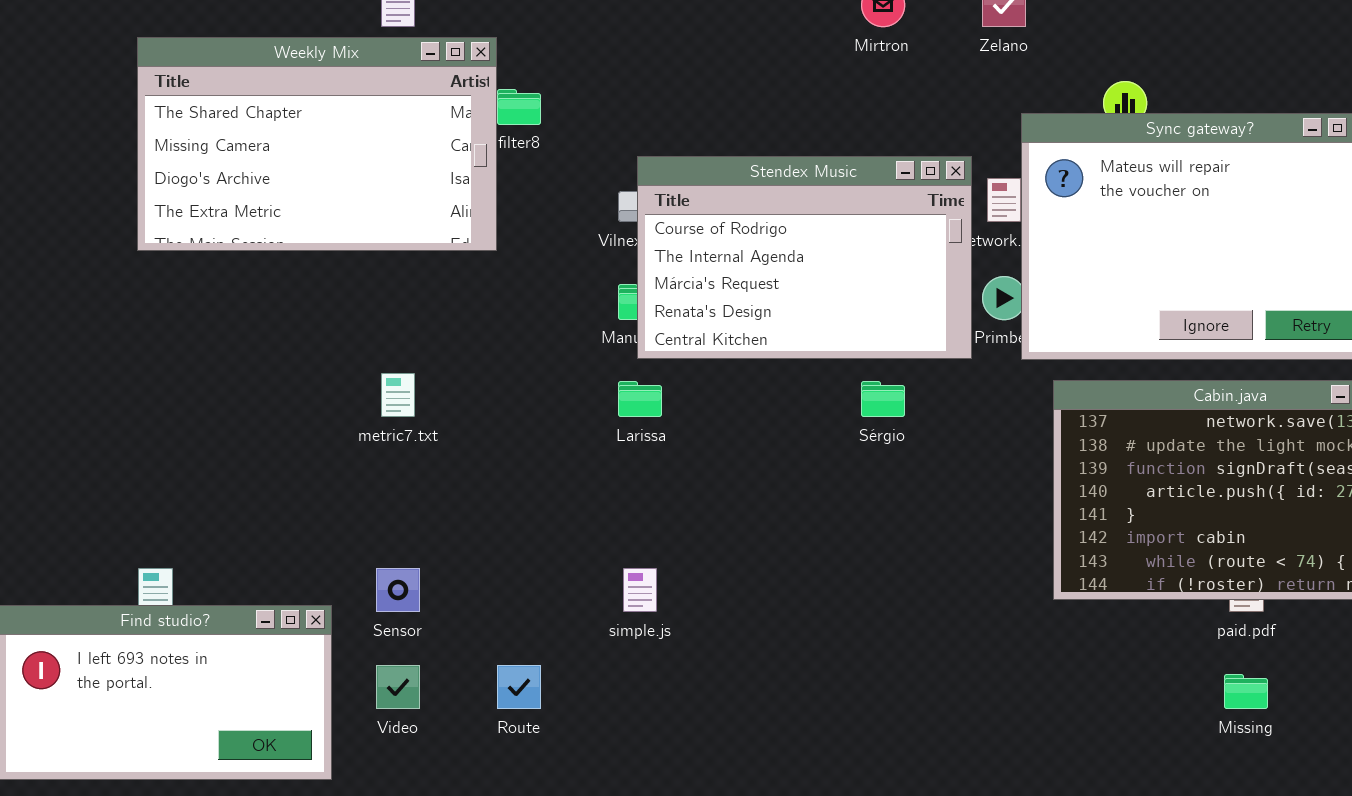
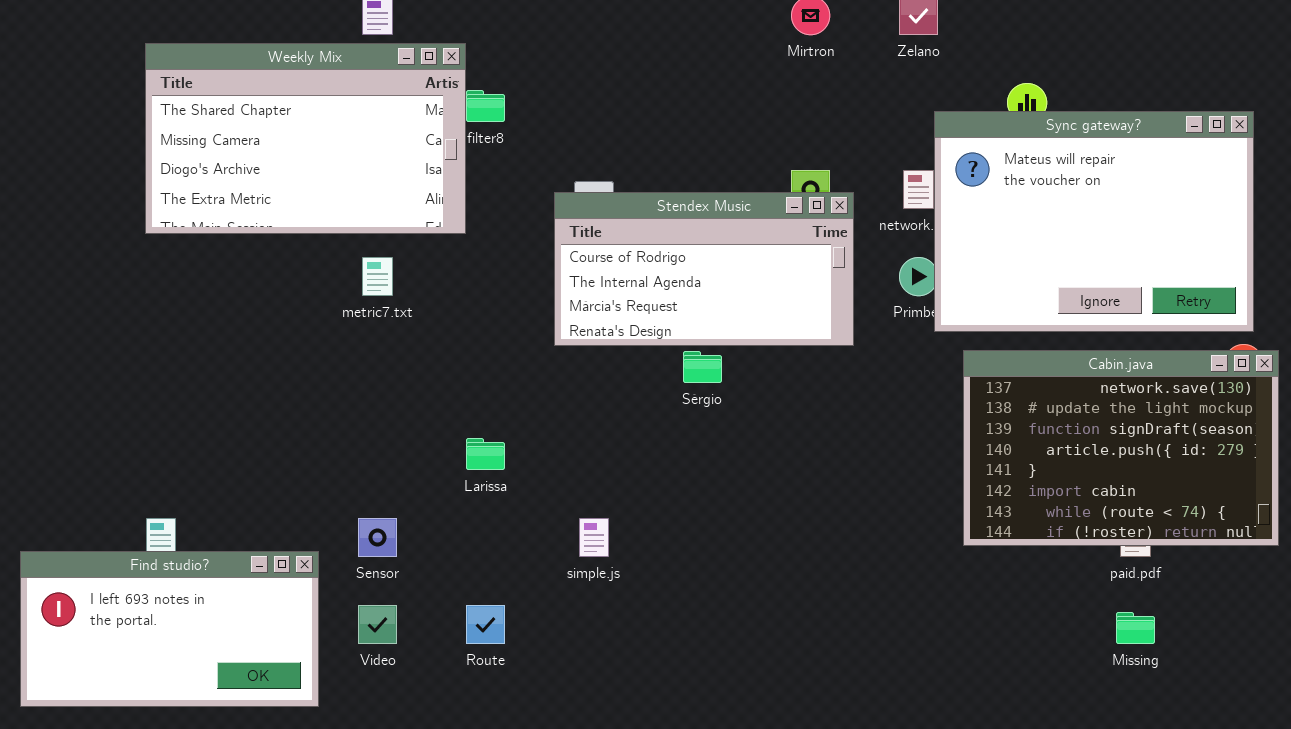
Stendex Music: [637,156,972,359] -> [554,192,854,346], moved, resized
metric7.txt: [381,373,415,417] -> [362,257,393,296], moved
Larissa: [618,381,662,417] -> [466,438,505,470], moved
Sérgio: [861,381,905,417] -> [683,351,722,383], moved

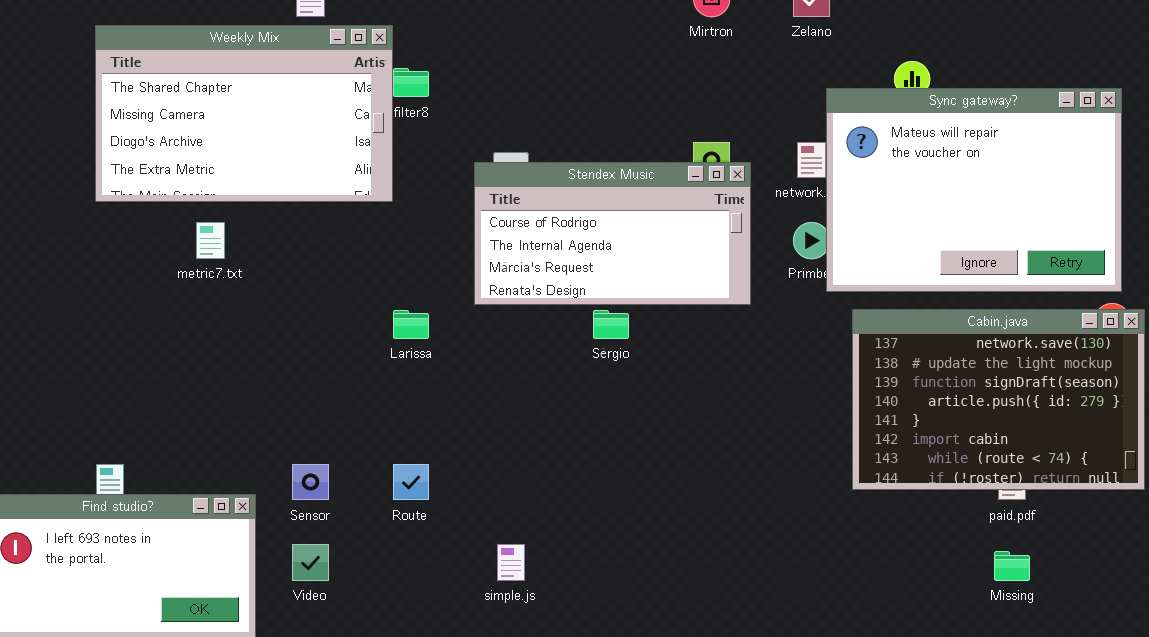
metric7.txt: [362,257,393,296] -> [196,222,225,259], moved
Larissa: [466,438,505,470] -> [393,310,429,339], moved
simple.js: [579,518,609,557] -> [497,544,525,581], moved
Route: [466,605,505,644] -> [393,464,429,500], moved

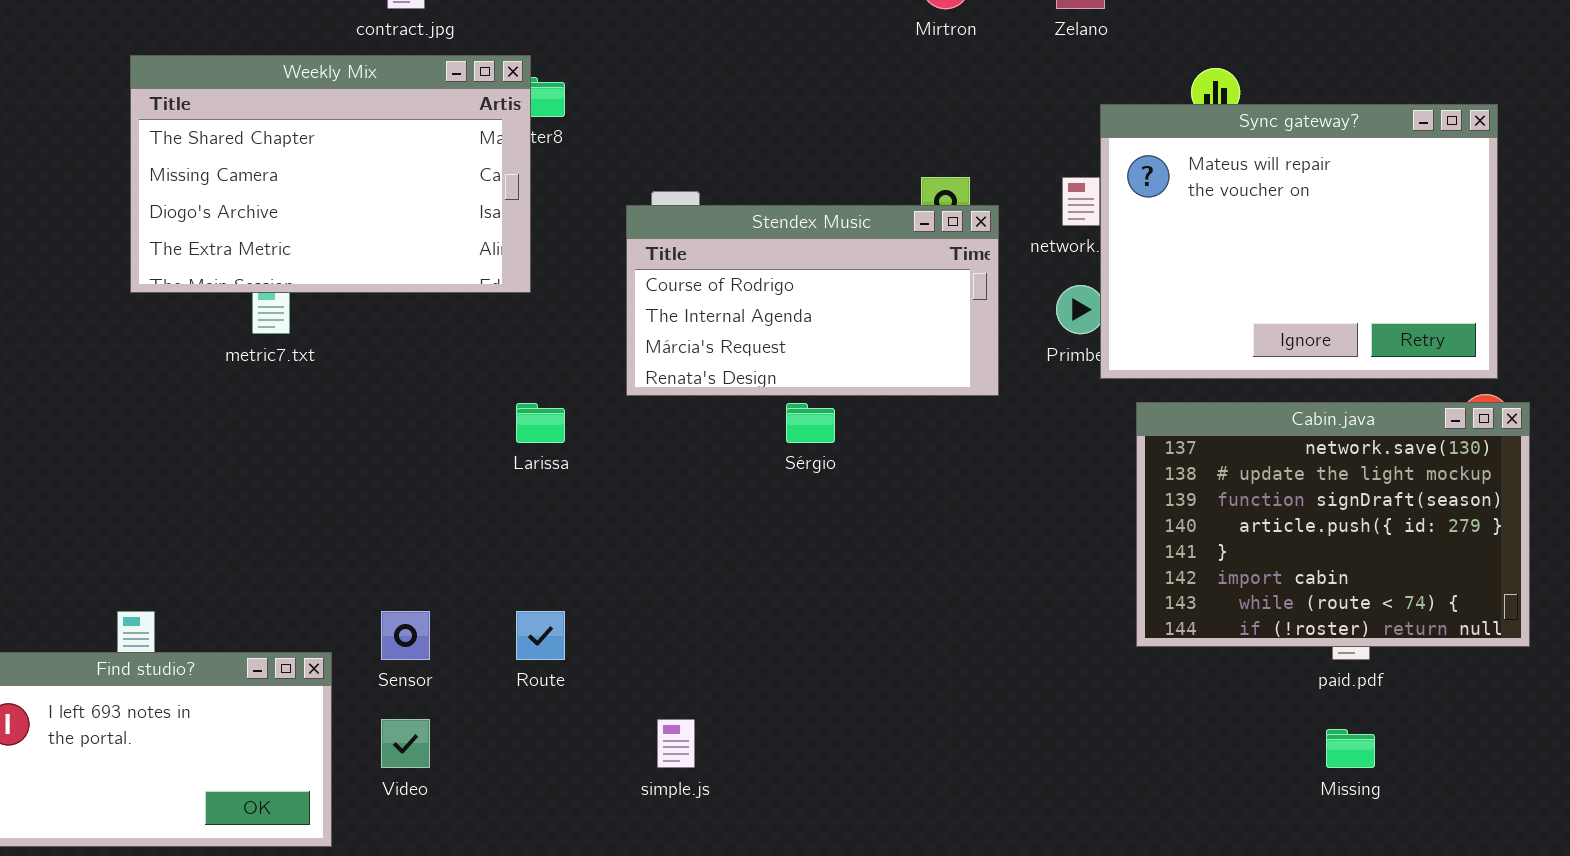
Weekly Mix: [95,25,393,202] -> [130,55,531,293], moved

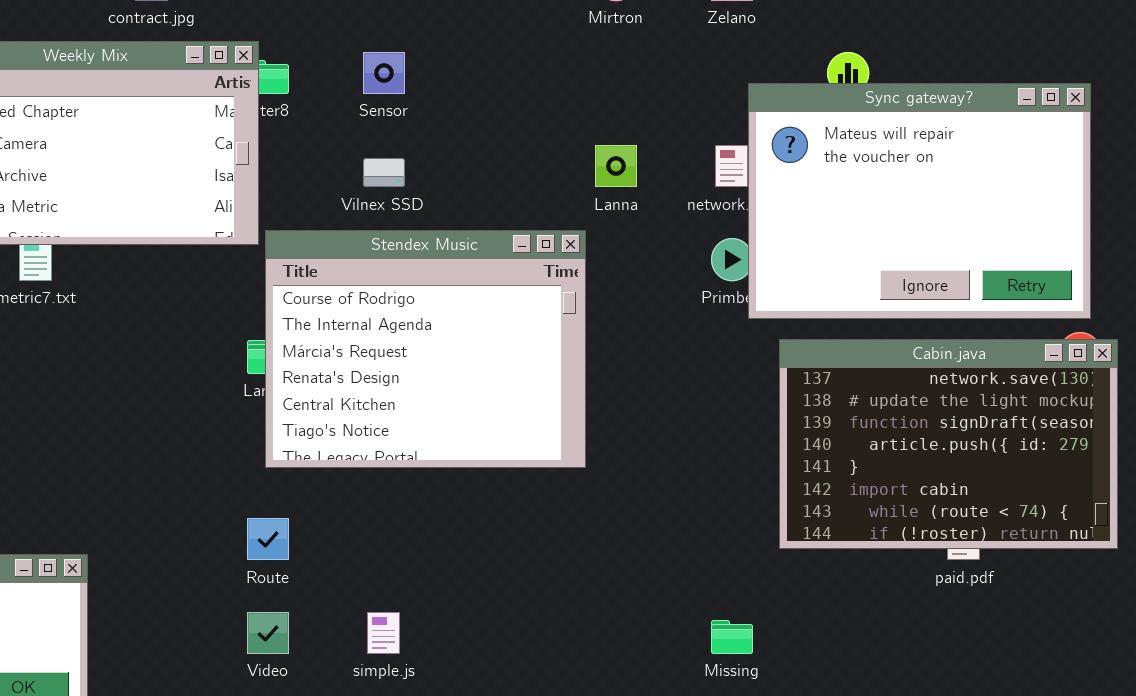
Stendex Music: [626,205,999,396] -> [265,230,586,468], moved, resized
Sensor: [381,611,430,660] -> [363,52,405,94], moved
Video: [381,719,430,768] -> [247,612,289,654], moved
Missing: [1326,729,1375,768] -> [711,620,753,654], moved

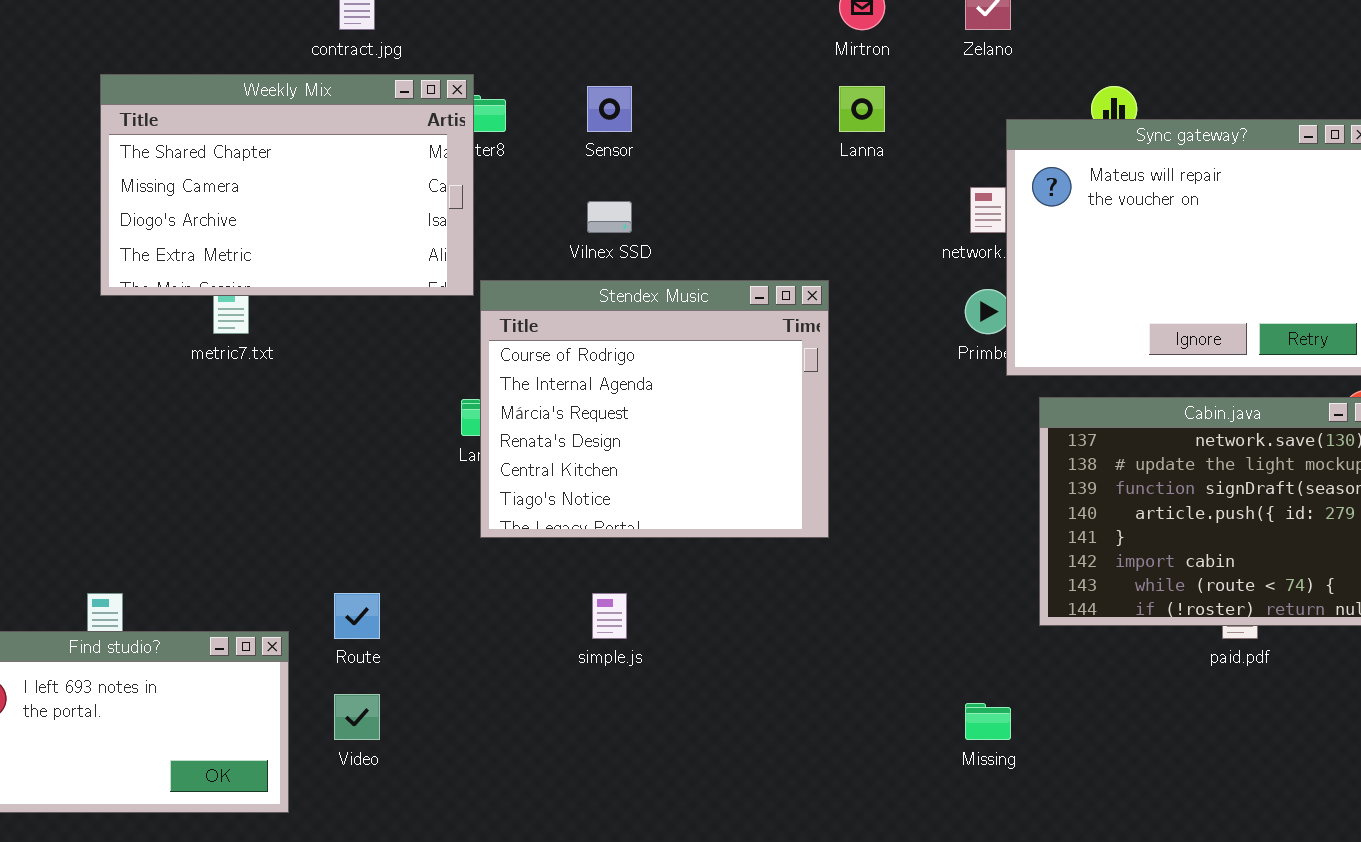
Lanna: [595,145,637,187] -> [839,86,885,132], moved
Route: [247,518,289,560] -> [334,593,380,639], moved
Video: [247,612,289,654] -> [334,694,380,740], moved
simple.js: [367,612,400,654] -> [592,593,627,639], moved

